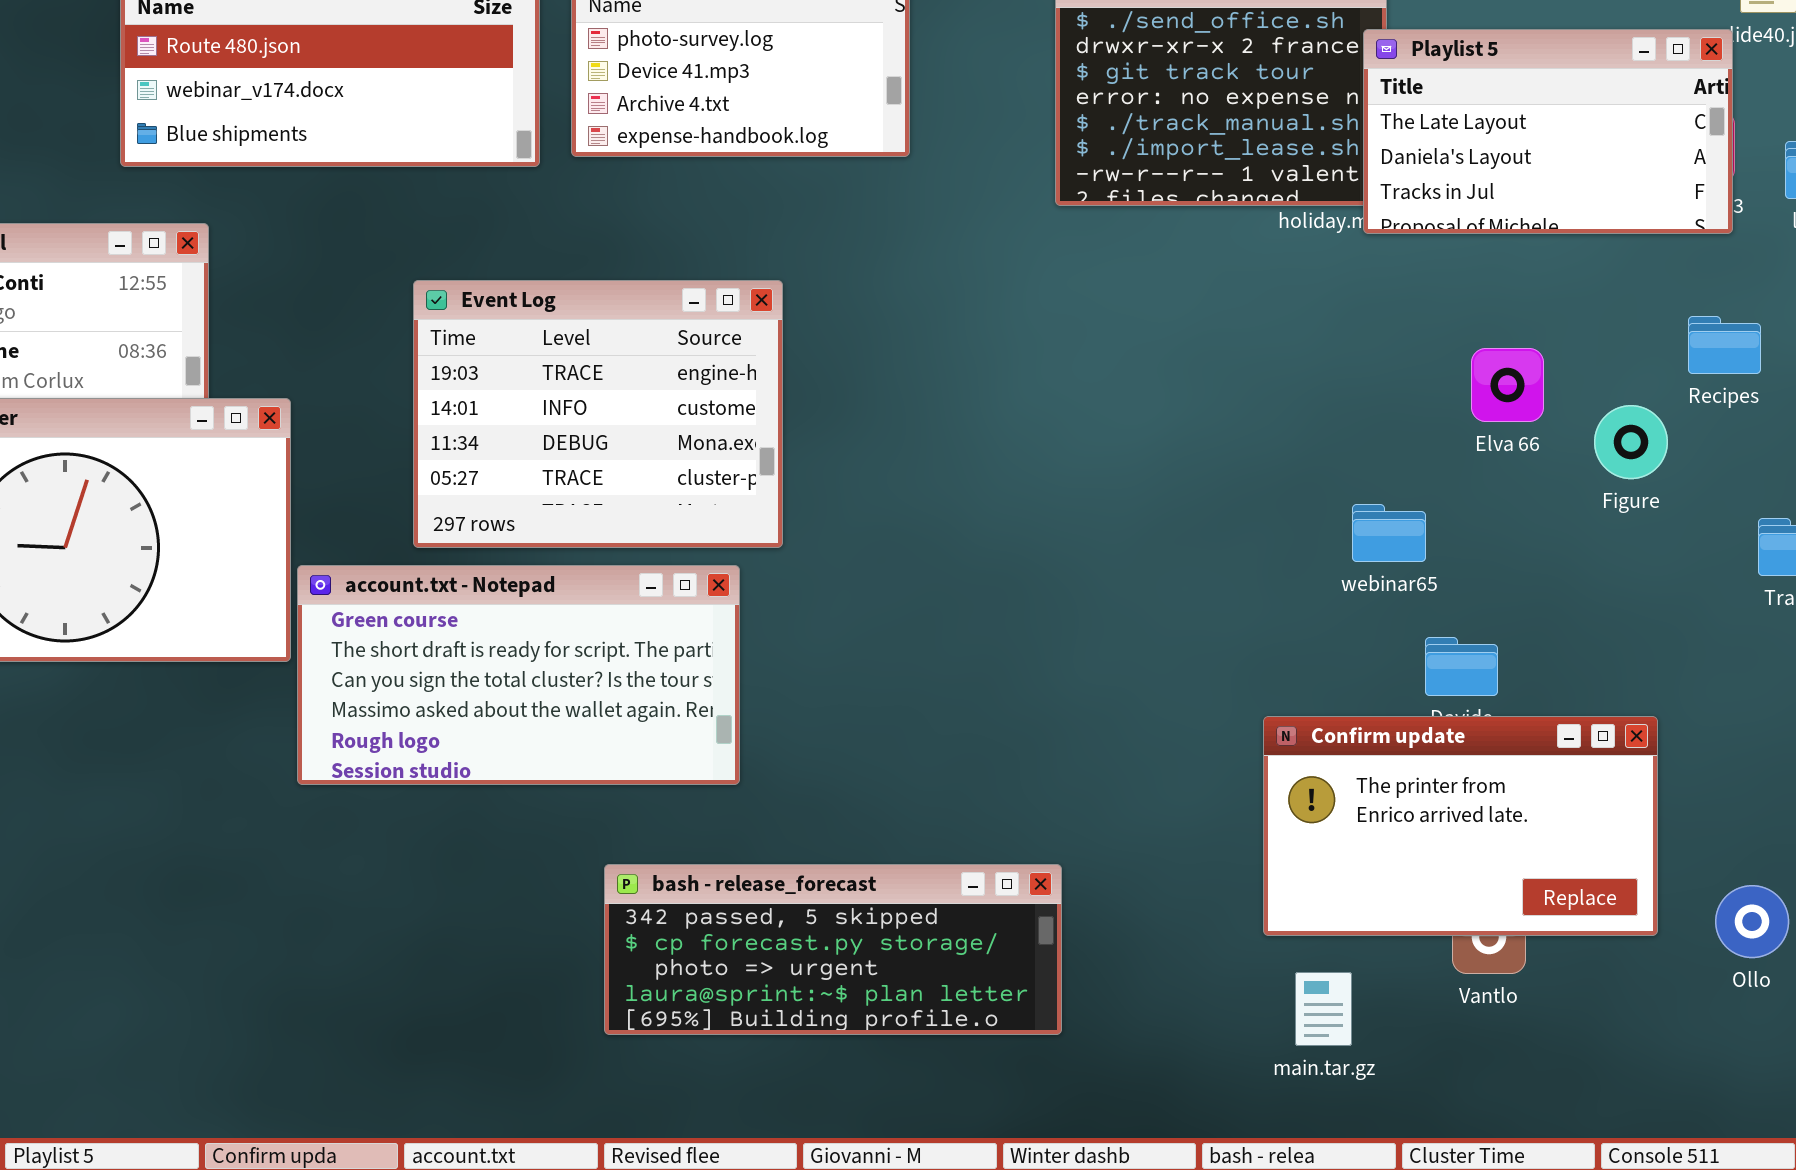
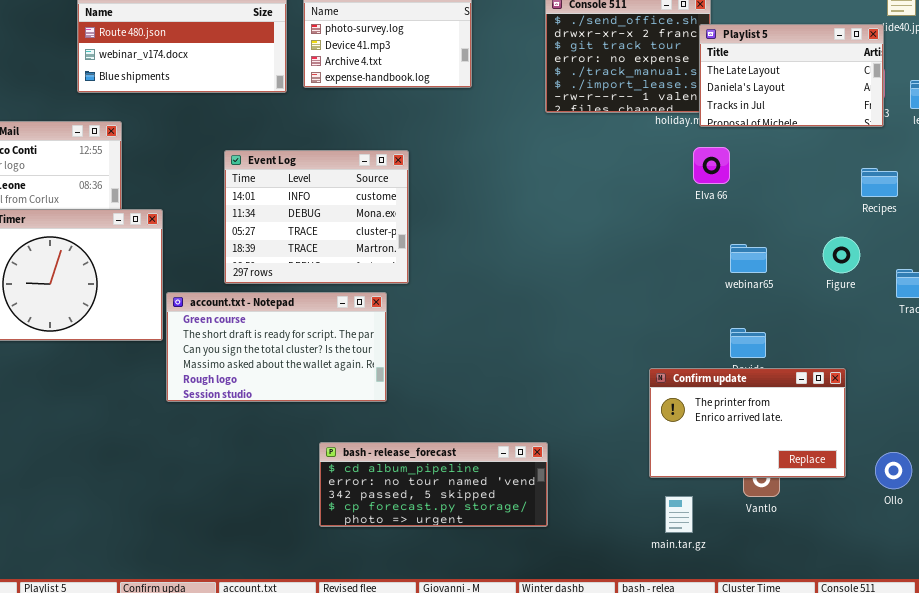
Event Log: [413,280,783,548] -> [224,150,409,284], scrolled down 1 row
Elva 66: [1471,348,1544,422] -> [693,147,730,184], moved
Figure: [1594,405,1668,479] -> [823,237,860,273], moved
webinar65: [1352,504,1426,562] -> [730,244,767,273], moved
bash - release_forecast: [604,864,1062,1035] -> [319,442,548,527], scrolled up 2 rows

